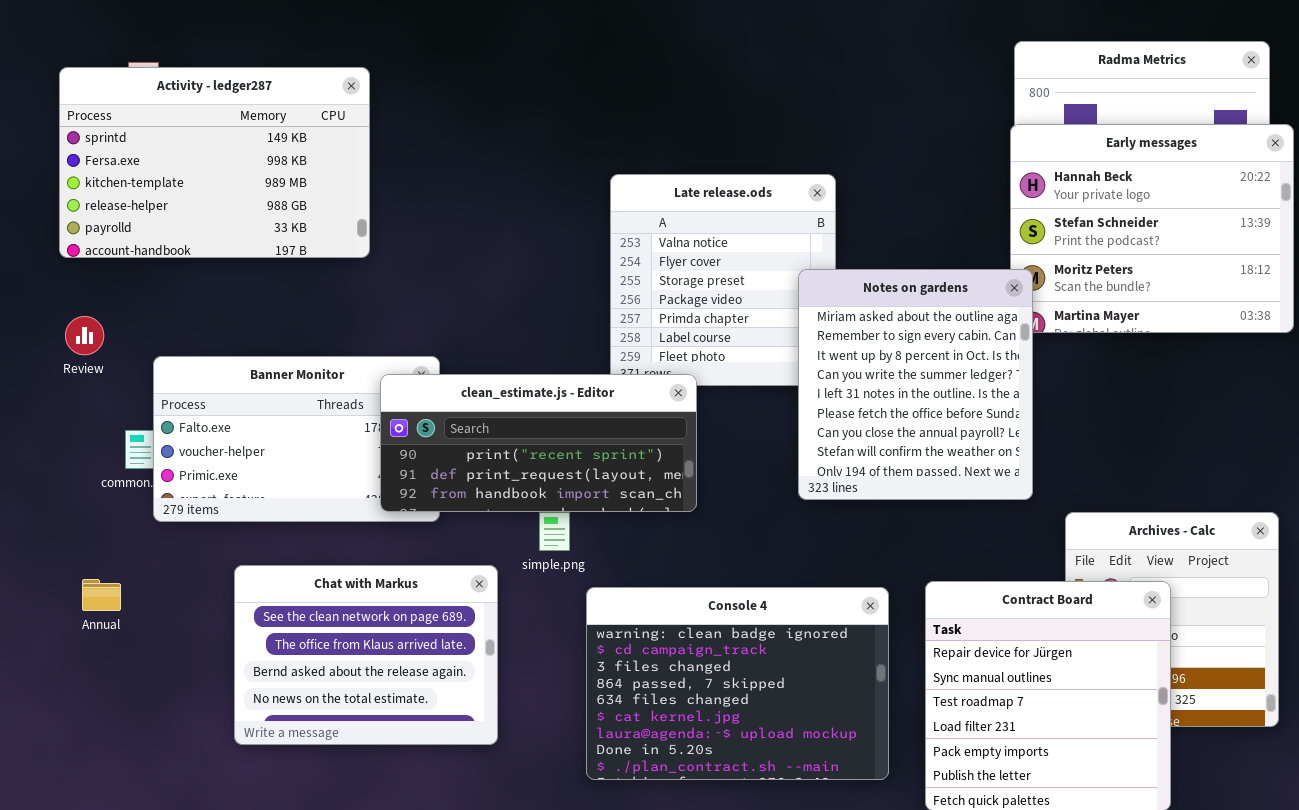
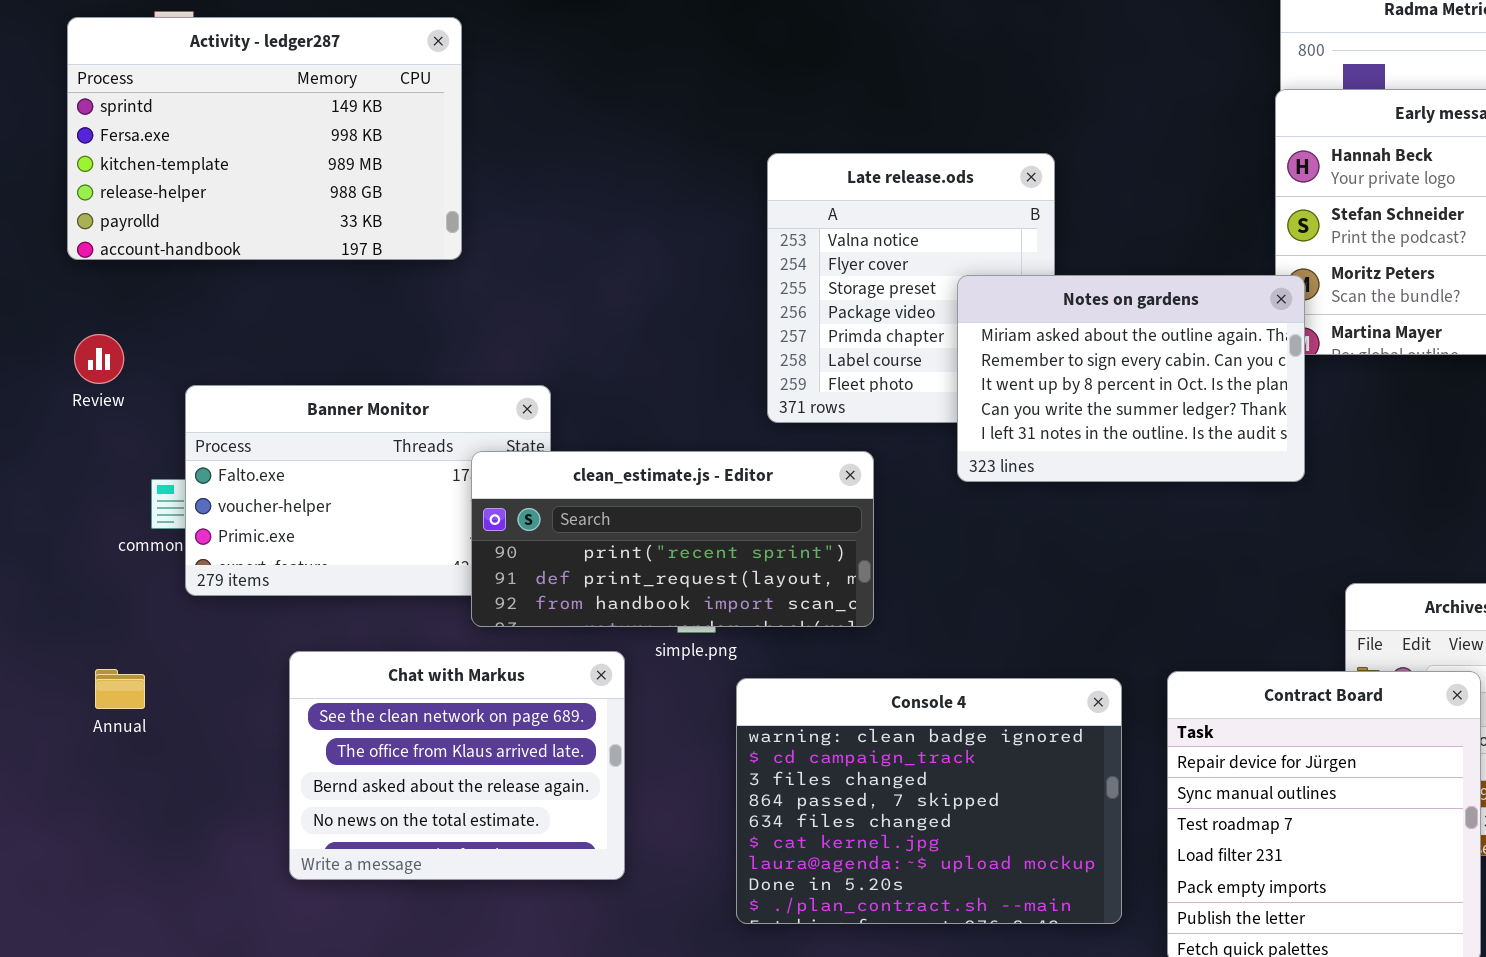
Notes on gardens: [798,269,1033,500] -> [957,275,1305,482], resized
clean_estimate.js - Editor: [380,374,697,512] -> [471,451,874,627], moved

